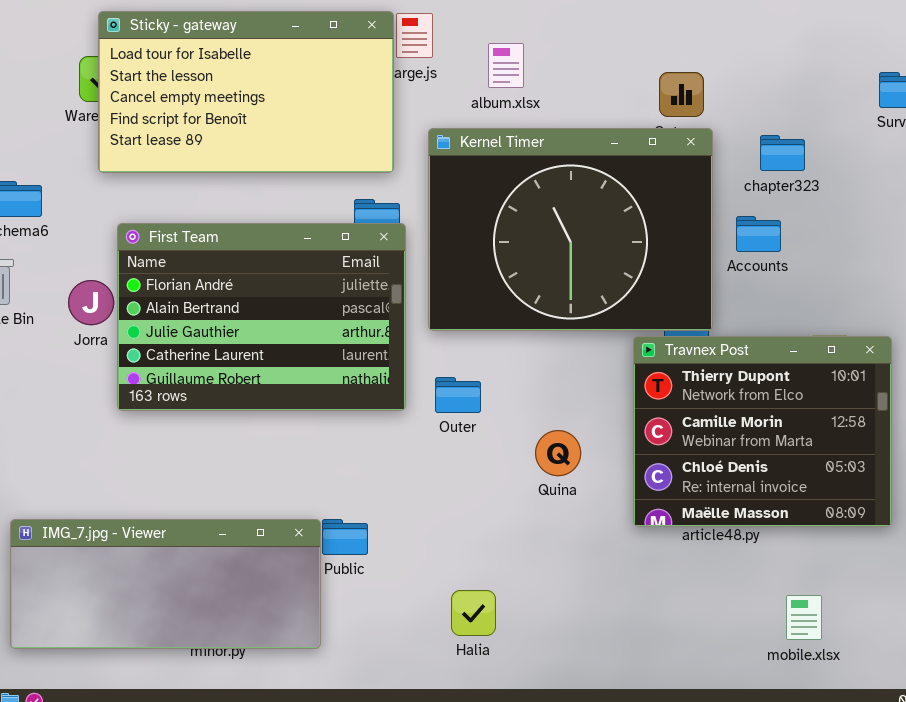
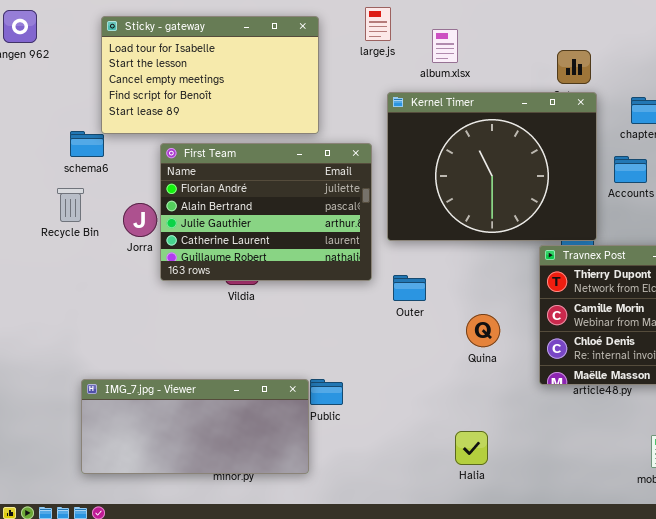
Sticky - gateway: [98,11,394,173] -> [101,16,319,134], moved
First Team: [117,223,406,411] -> [160,143,372,281], moved
Halia: [451,590,496,636] -> [455,431,488,465], moved

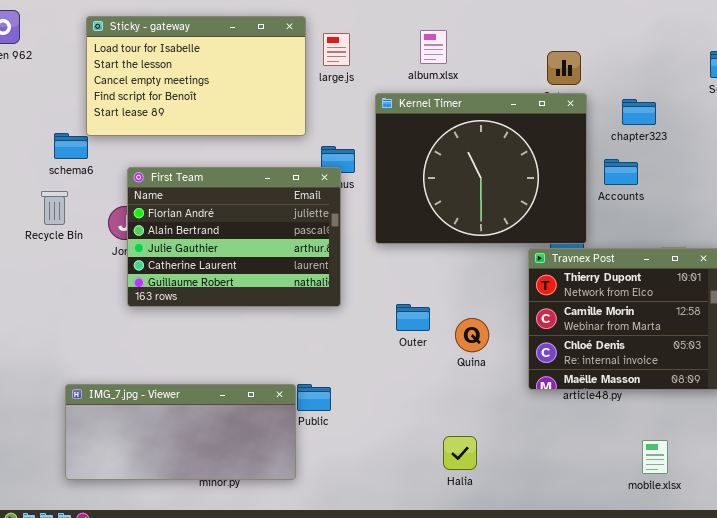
large.js: [365,7,391,41] -> [323,33,350,66], moved
First Team: [160,143,372,281] -> [127,167,341,307], moved
Outer: [393,275,426,301] -> [396,304,430,331], moved

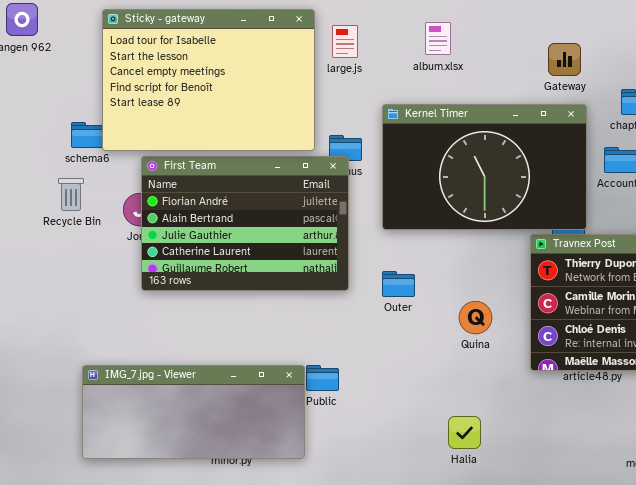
Sticky - gateway: [86,16,306,136] -> [102,9,315,151], resized
Kernel Timer: [375,93,587,244] -> [382,104,587,230], resized
Outer: [396,304,430,331] -> [382,271,415,297], moved

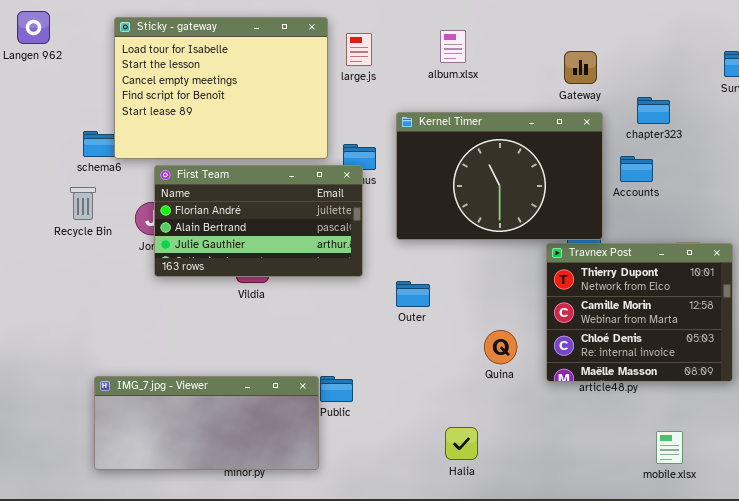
First Team: [141,156,349,291] -> [154,165,363,277], resized
Quina: [459,301,492,334] -> [484,330,517,364], moved
Halia: [448,416,481,449] -> [445,427,478,460], moved

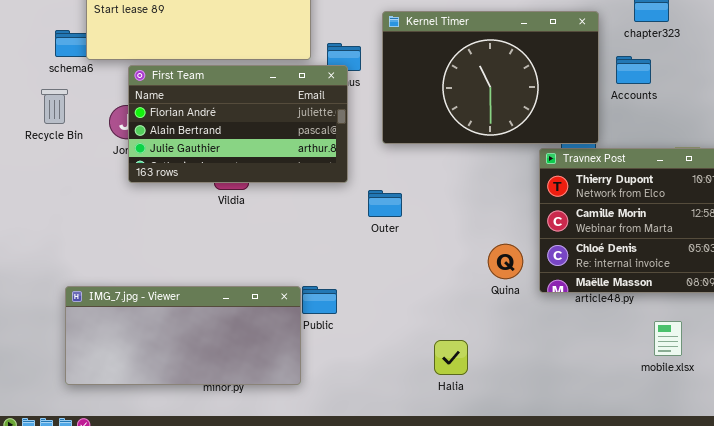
Outer: [396,281,430,307] -> [368,190,402,217], moved
Quina: [484,330,517,364] -> [488,244,523,279], moved
mobile.xlsx: [656,431,683,464] -> [654,321,682,356], moved

